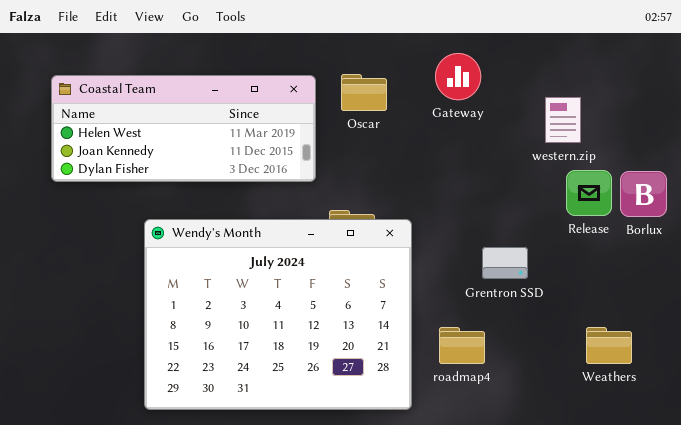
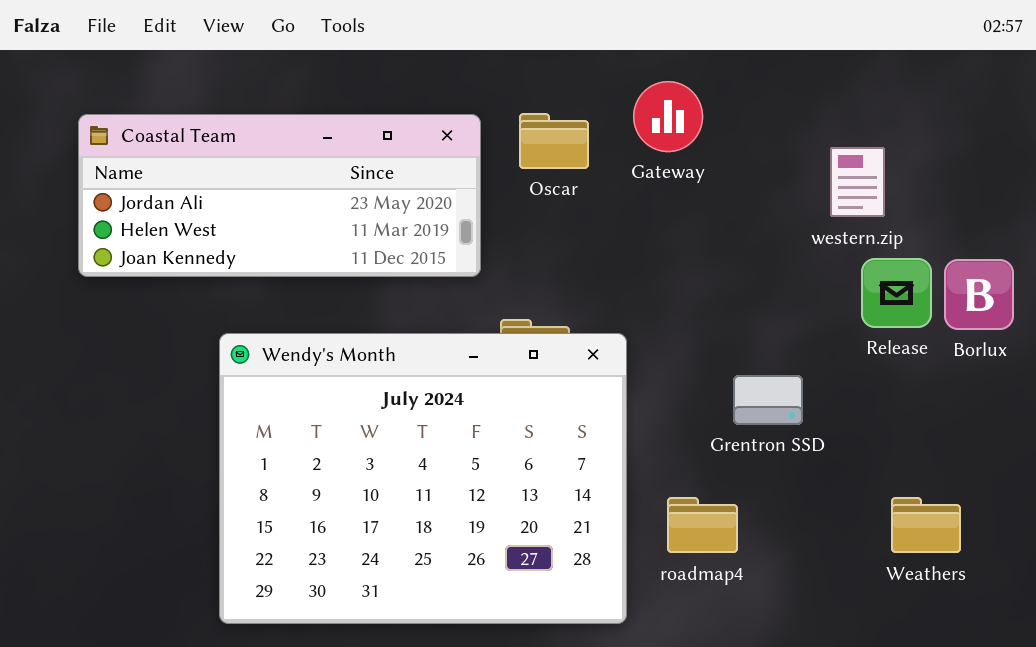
Gateway: [435,53,481,100] -> [633,81,703,152], moved
Coastal Team: [51,75,316,182] -> [78,114,481,277], scrolled up 1 row

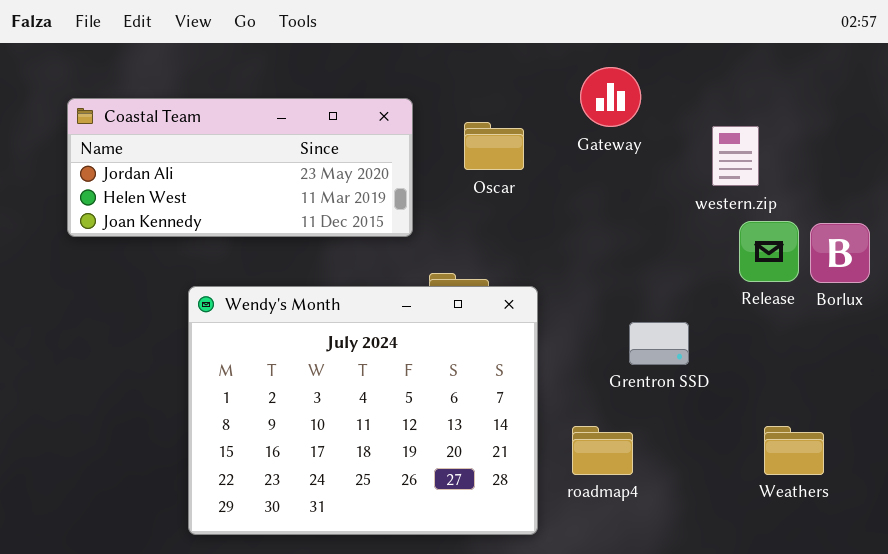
Gateway: [633,81,703,152] -> [580,67,641,127], moved
Oscar: [519,113,589,169] -> [464,122,524,170], moved

